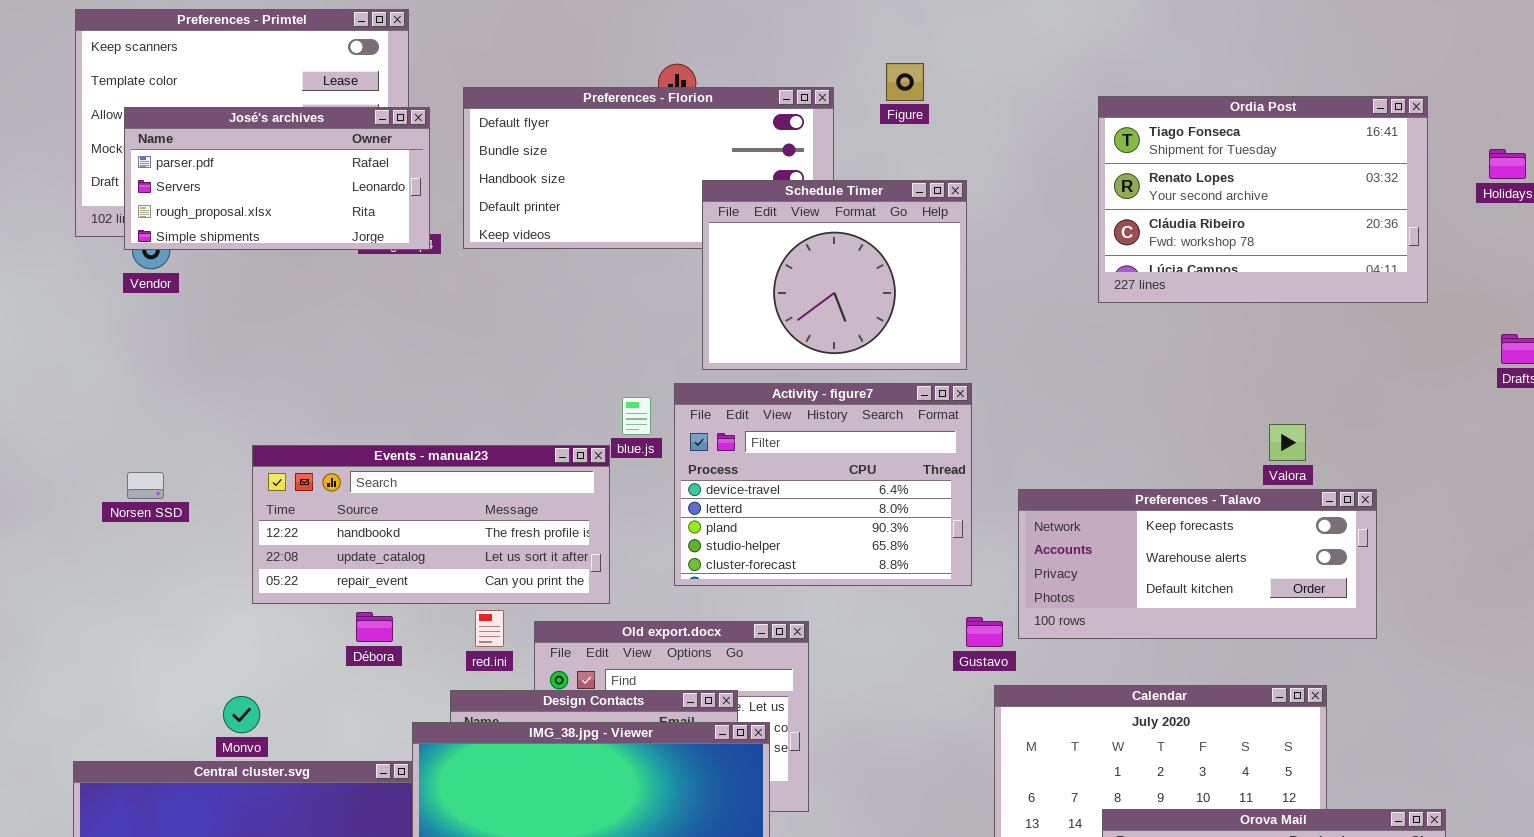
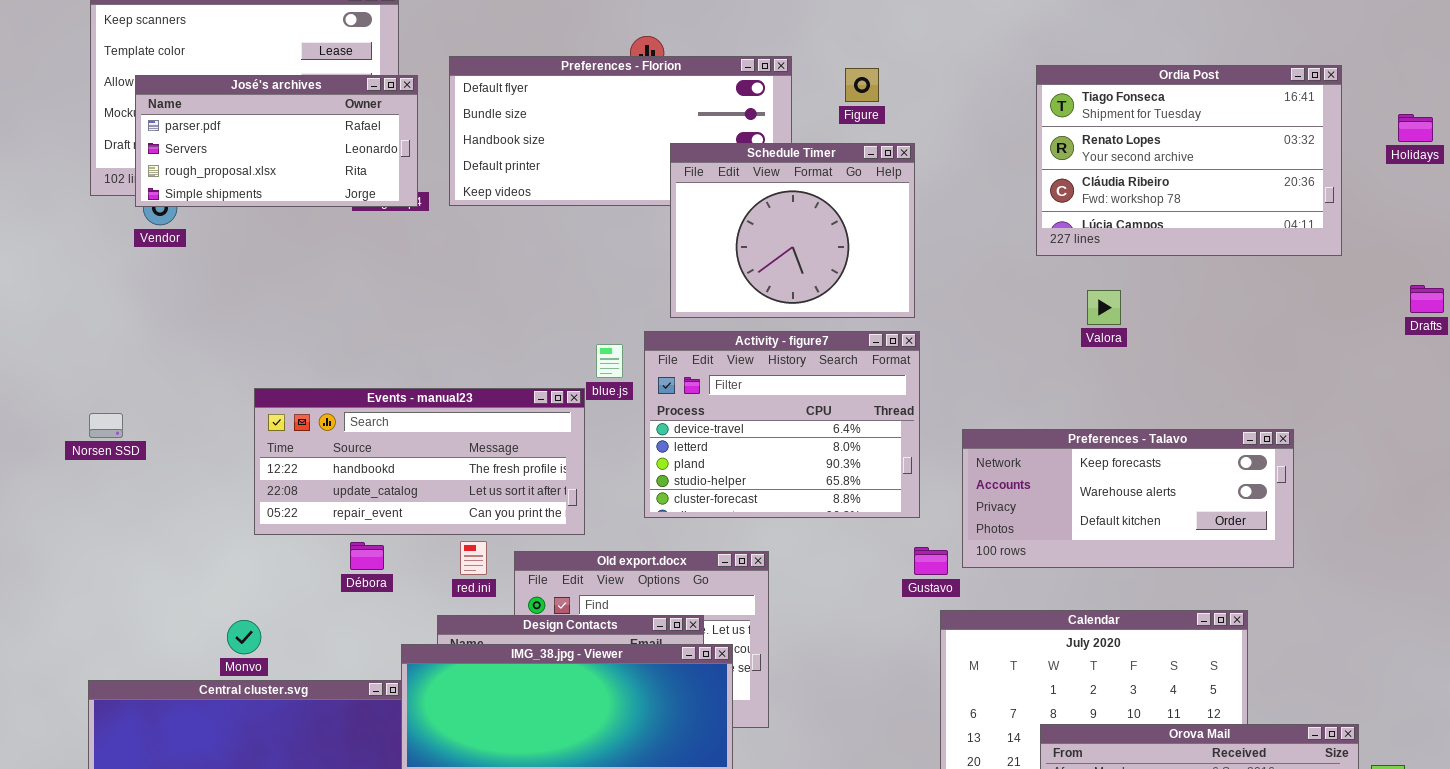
Figure: [886,63,924,101] -> [845,68,879,102], moved
Valora: [1269,424,1306,461] -> [1087,290,1121,325], moved
Norsen SSD: [127,472,164,499] -> [89,413,123,438], moved

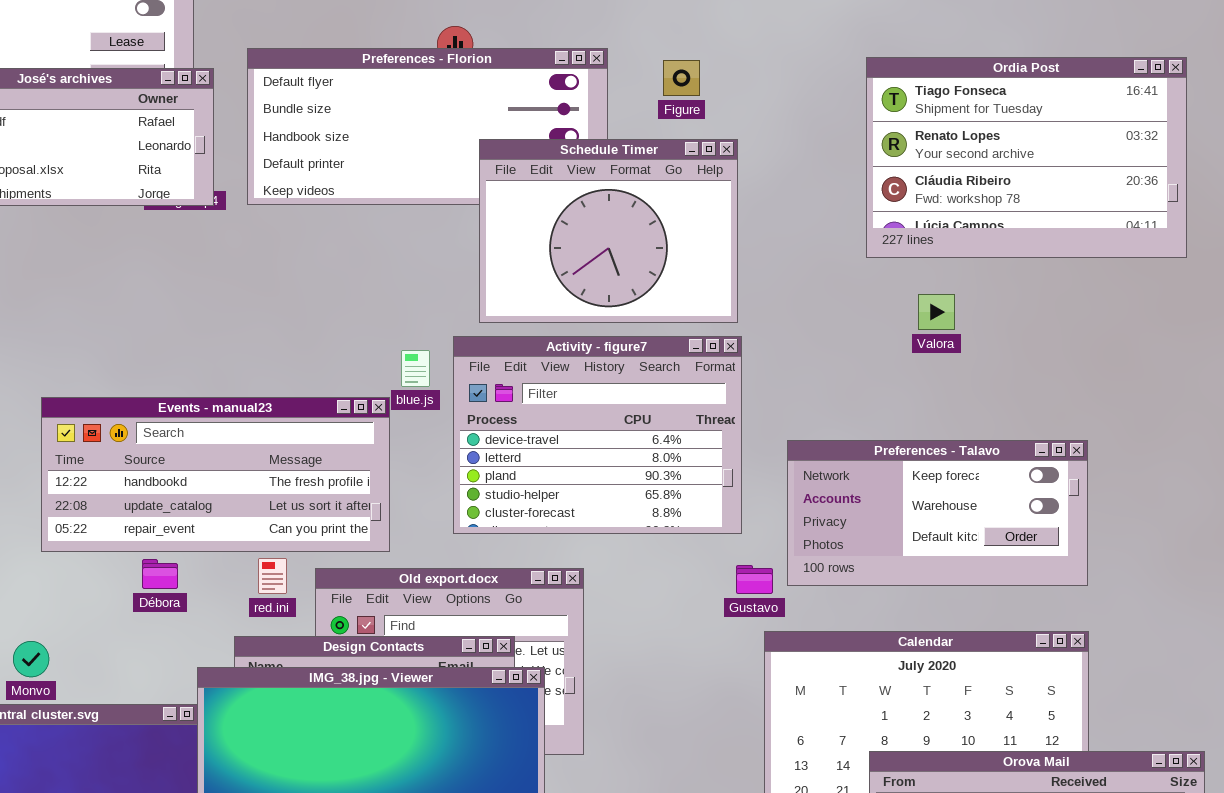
Preferences - Talavo: [962,429,1294,568] -> [787,440,1088,586], resized

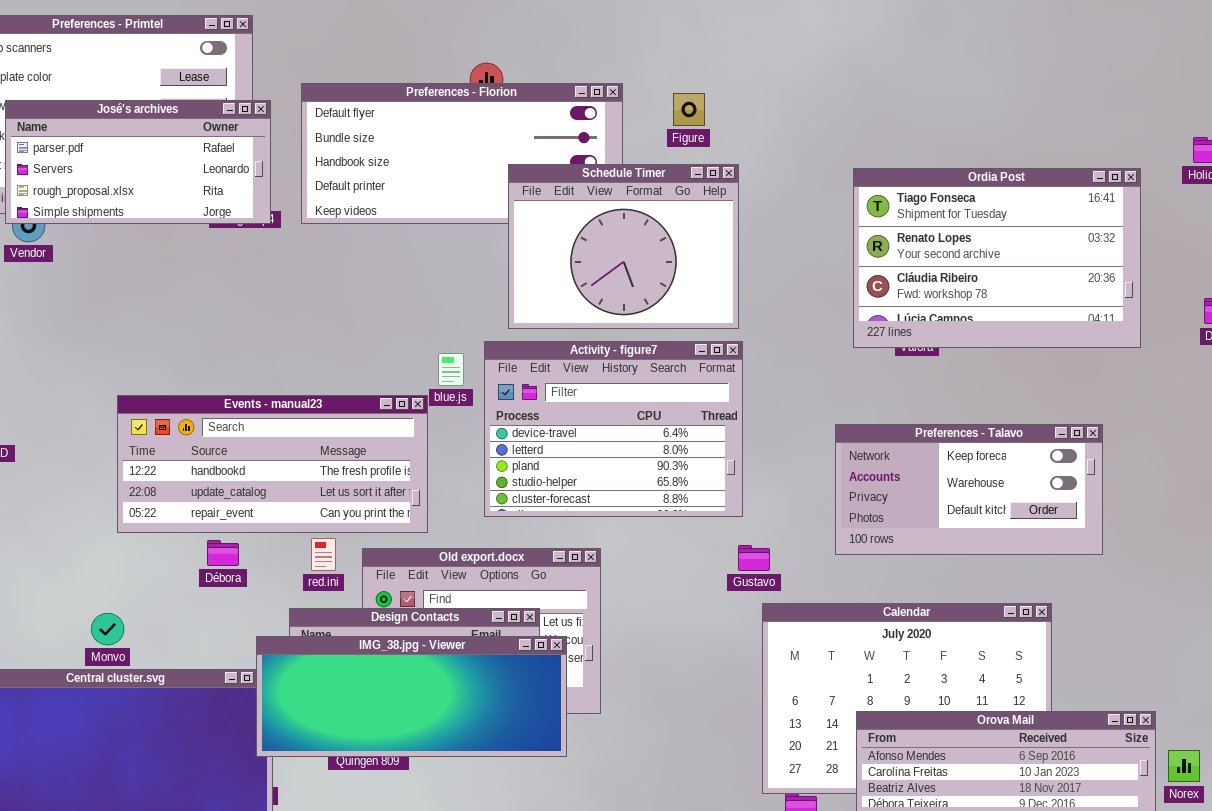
Ordia Post: [866,57,1187,258] -> [853,168,1141,348], moved
Preferences - Talavo: [787,440,1088,586] -> [835,424,1103,555], moved

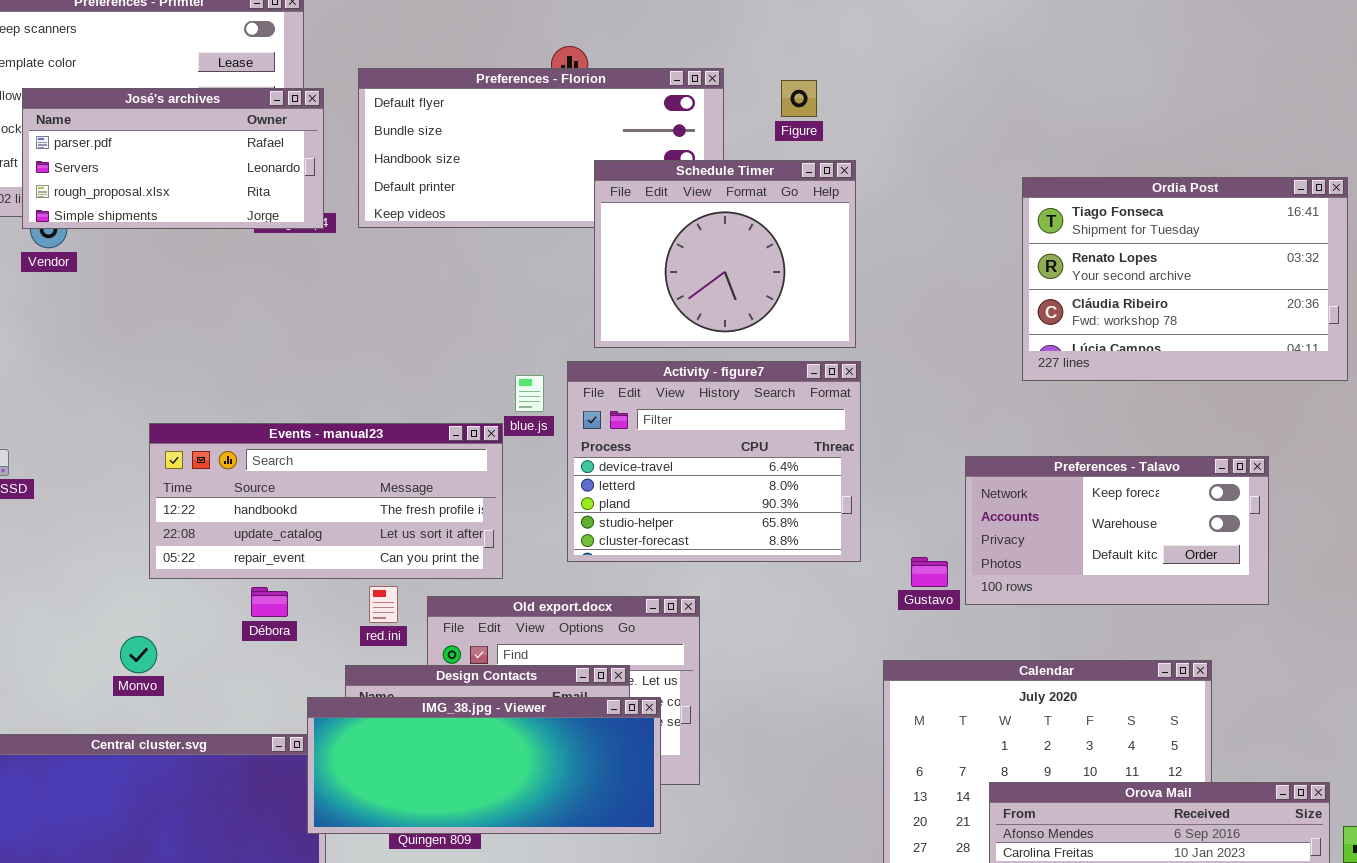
Ordia Post: [853,168,1141,348] -> [1022,177,1348,381], moved
Gustavo: [738,545,770,571] -> [911,557,948,587], moved
Monvo: [91,613,124,645] -> [120,636,157,673], moved

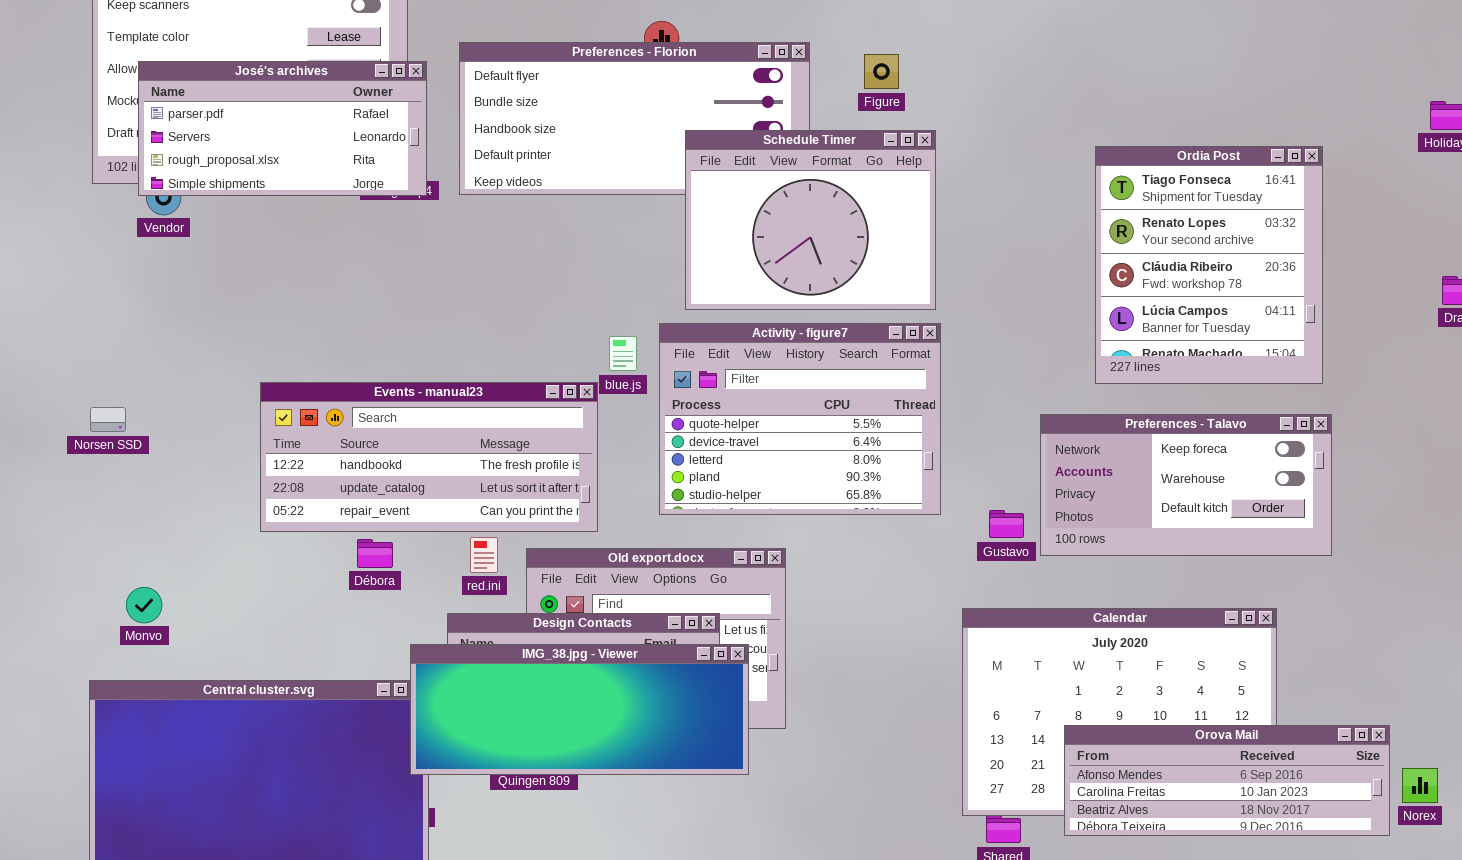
Ordia Post: [1022,177,1348,381] -> [1095,146,1323,384], resized
Activity - figure7: [567,361,861,562] -> [659,323,941,515], scrolled up 1 row
Monvo: [120,636,157,673] -> [126,587,162,623], moved

